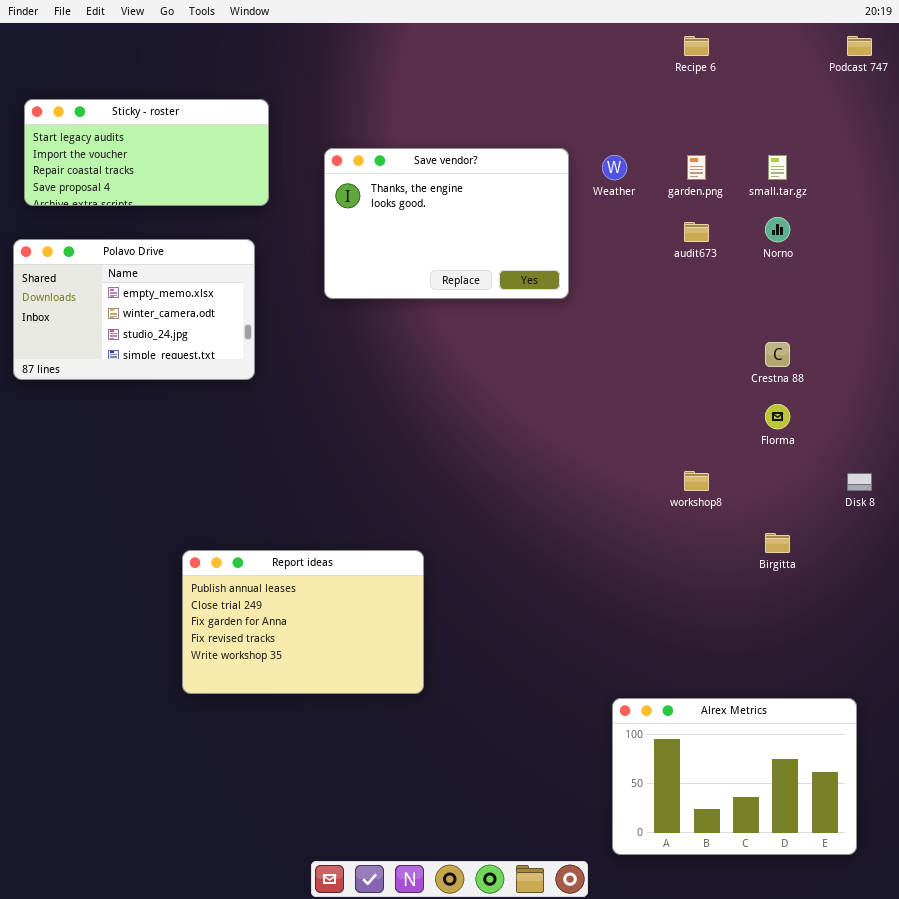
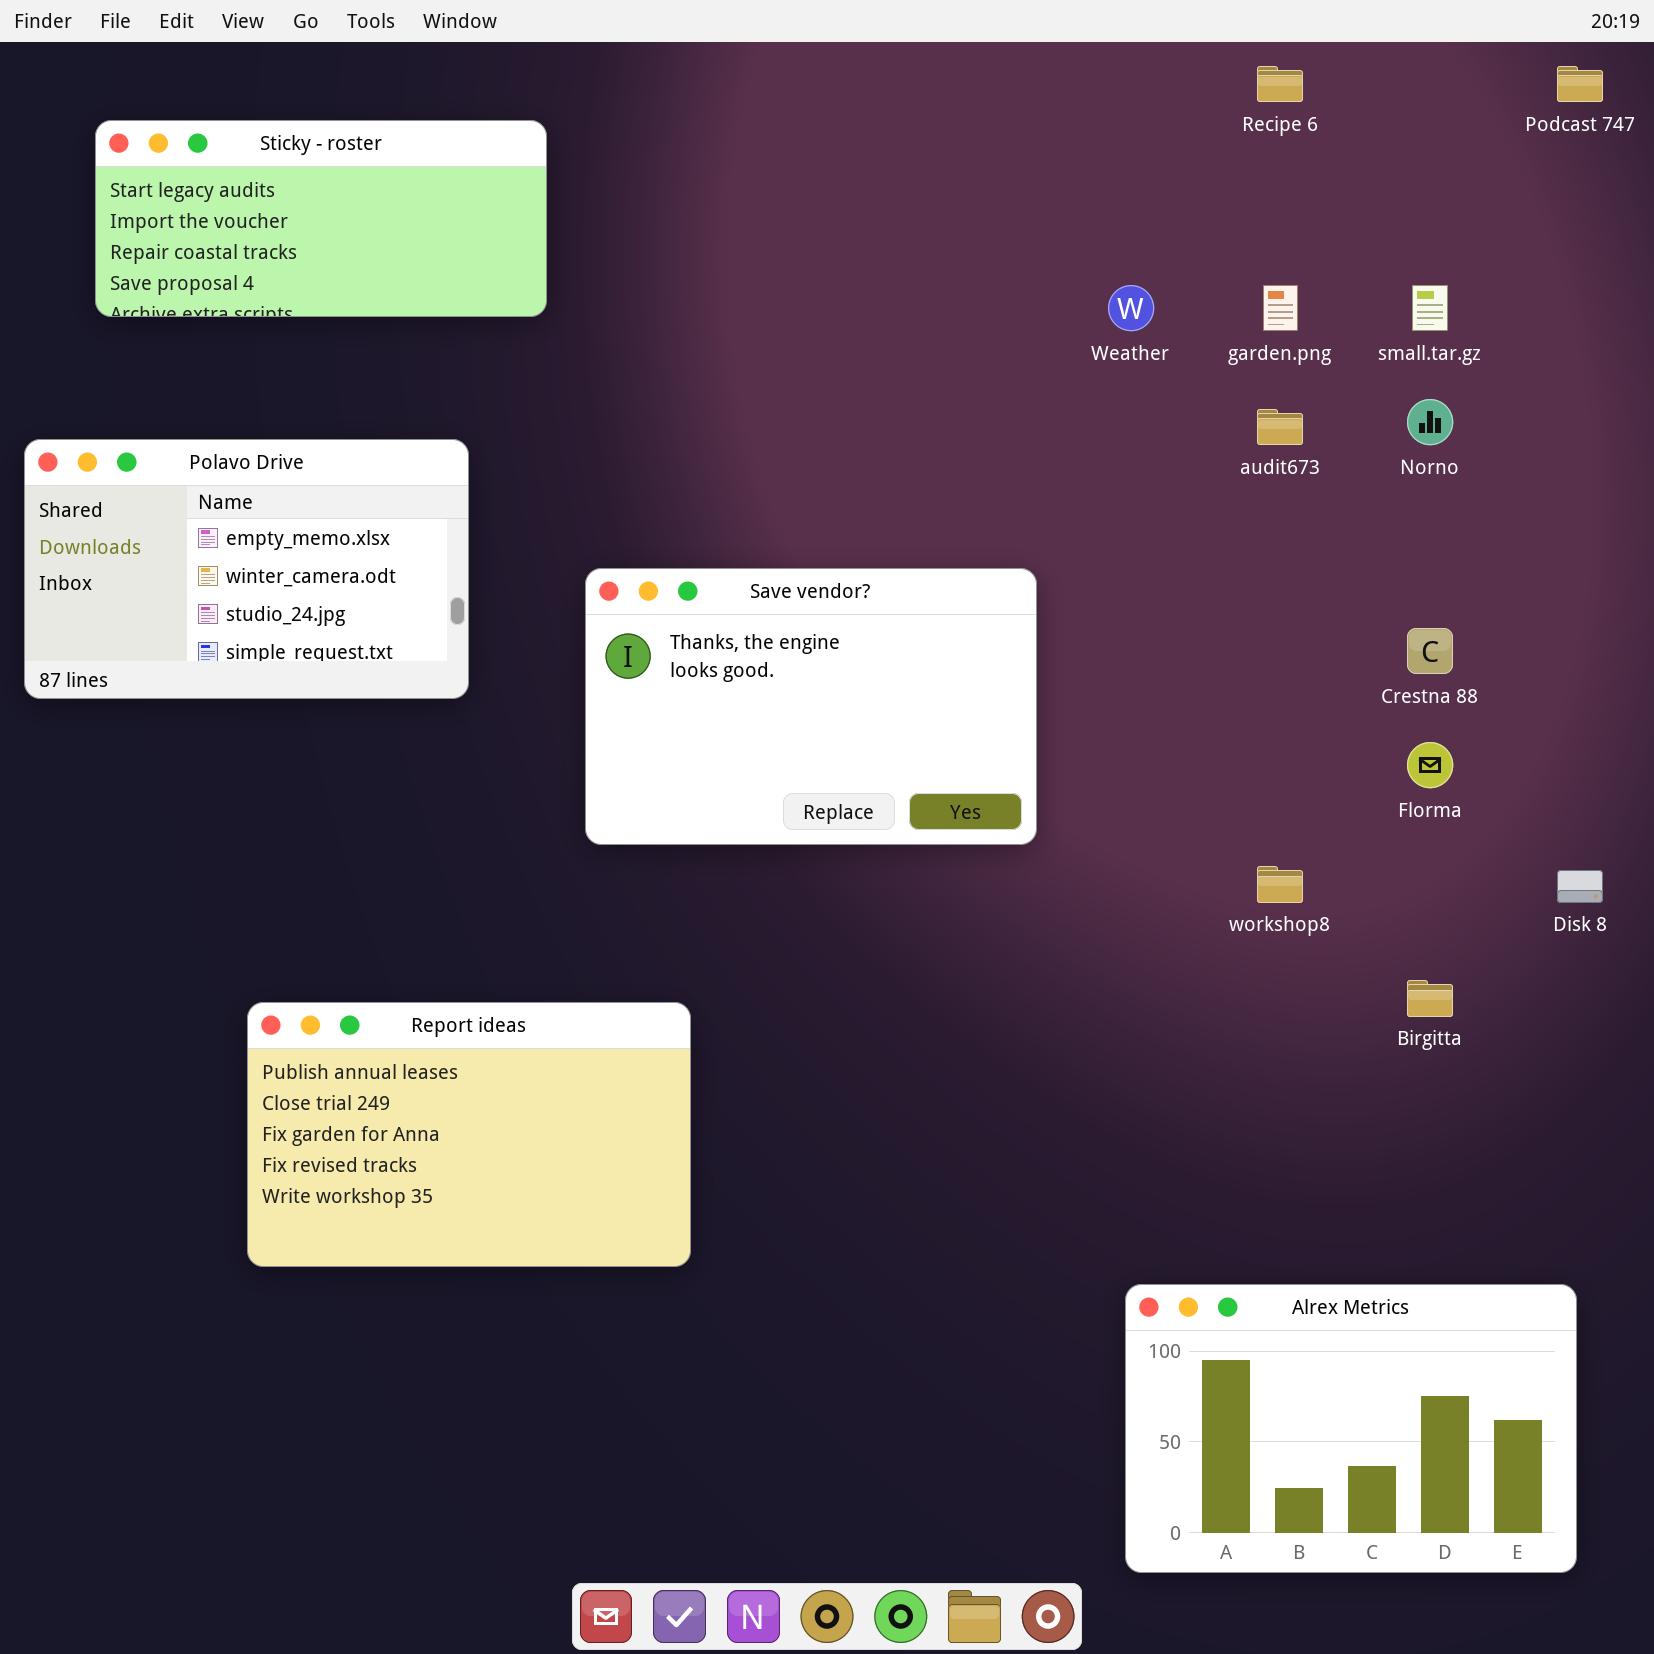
Sticky - roster: [24,99,269,206] -> [95,120,547,317], moved
Save vendor?: [324,148,569,299] -> [585,568,1037,845], moved
Report ideas: [182,550,424,694] -> [247,1002,691,1267], moved

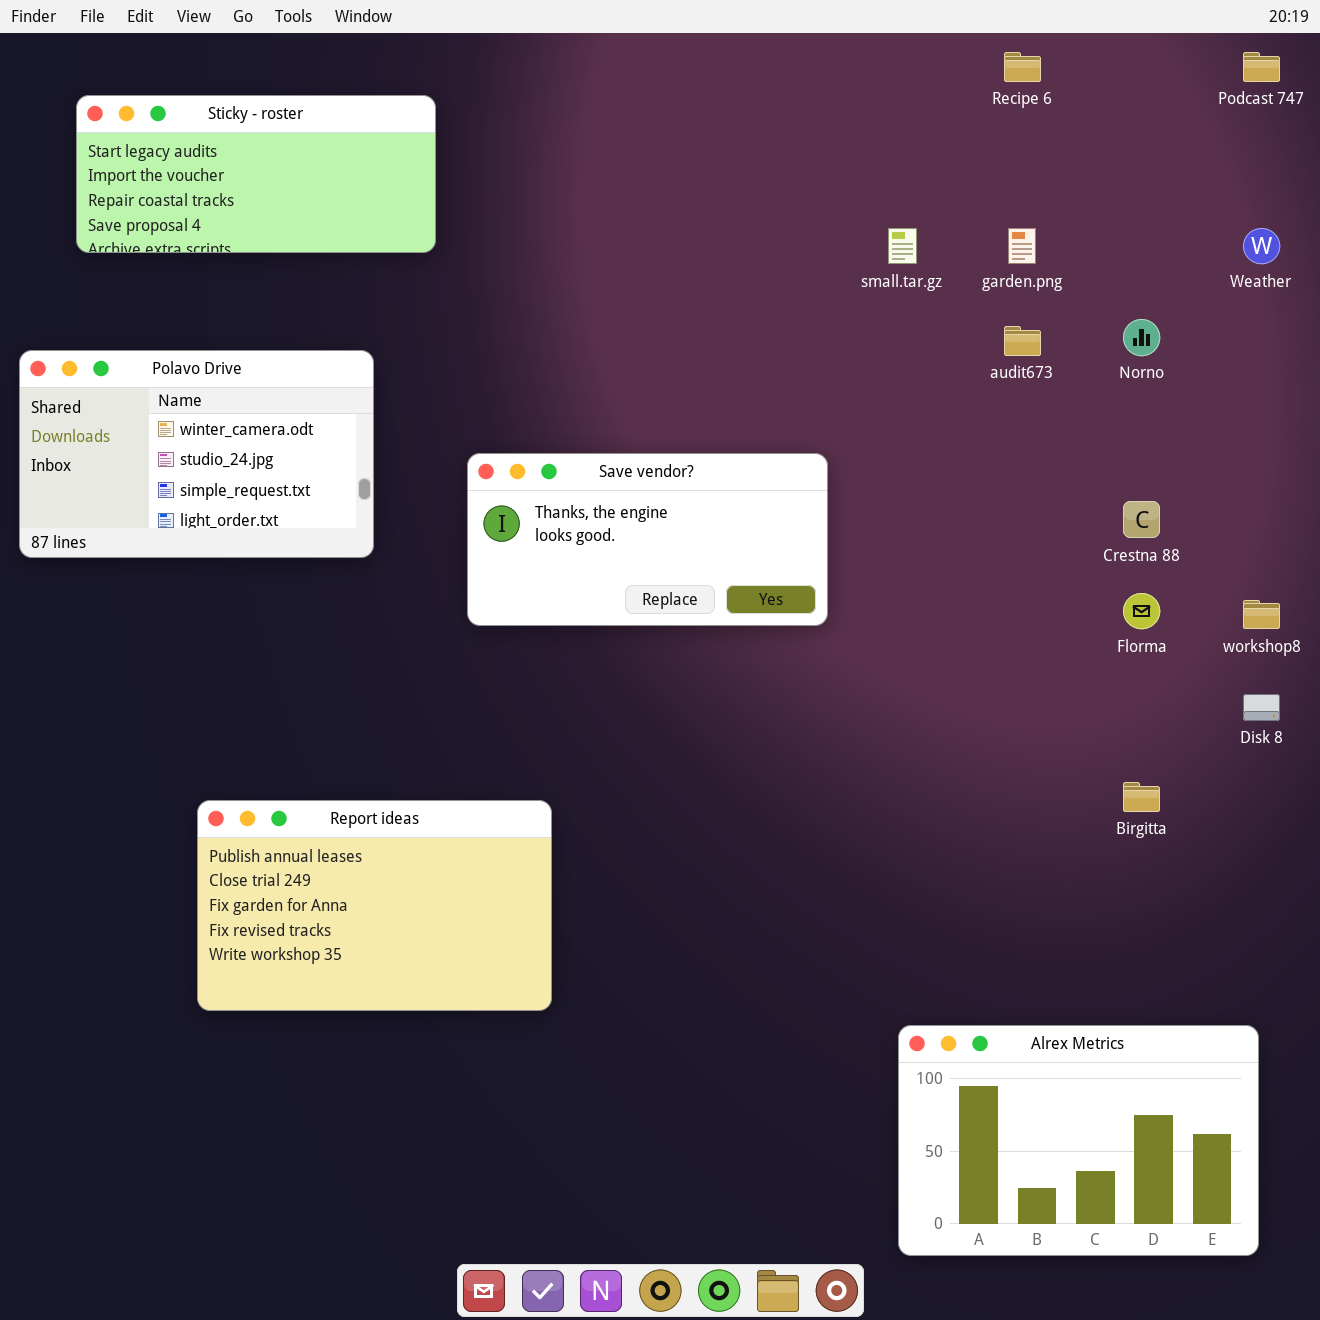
Weather: [1108,285,1154,331] -> [1243,228,1280,264], moved
small.tar.gz: [1412,285,1448,331] -> [888,228,917,264], moved
Polavo Drive: [24,439,469,699] -> [19,350,374,558], scrolled down 1 row
Save vendor?: [585,568,1037,845] -> [467,453,828,626], resized
workshop8: [1257,866,1303,903] -> [1243,600,1280,629], moved

